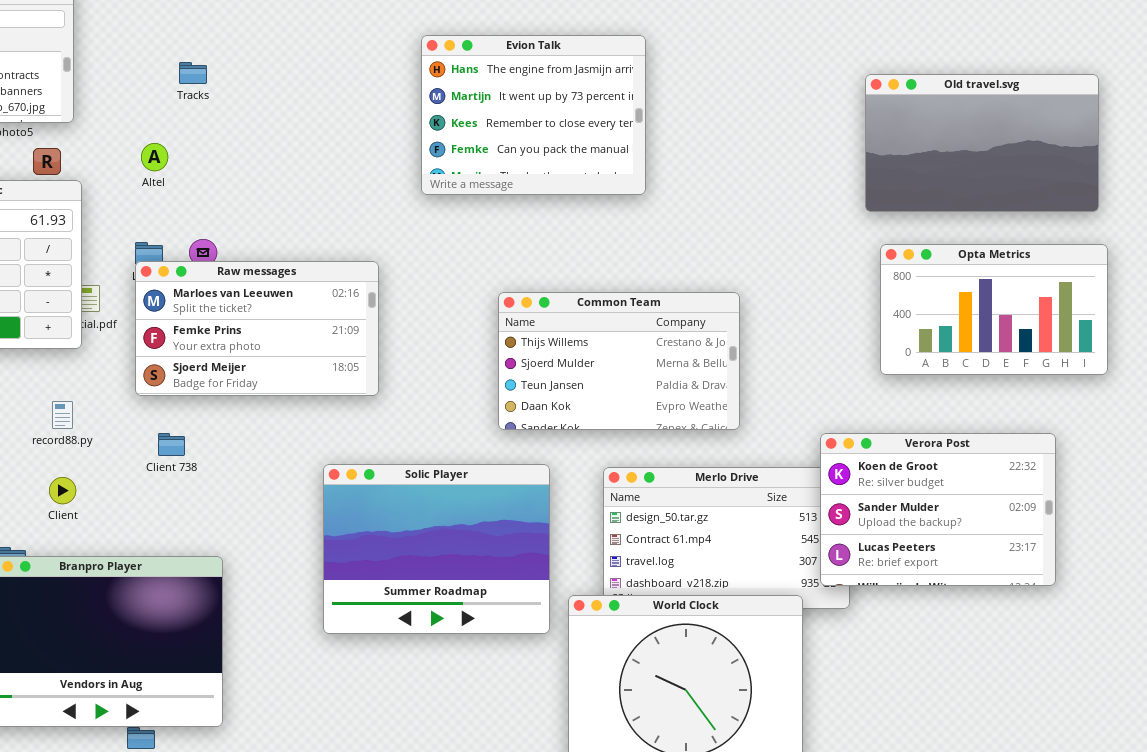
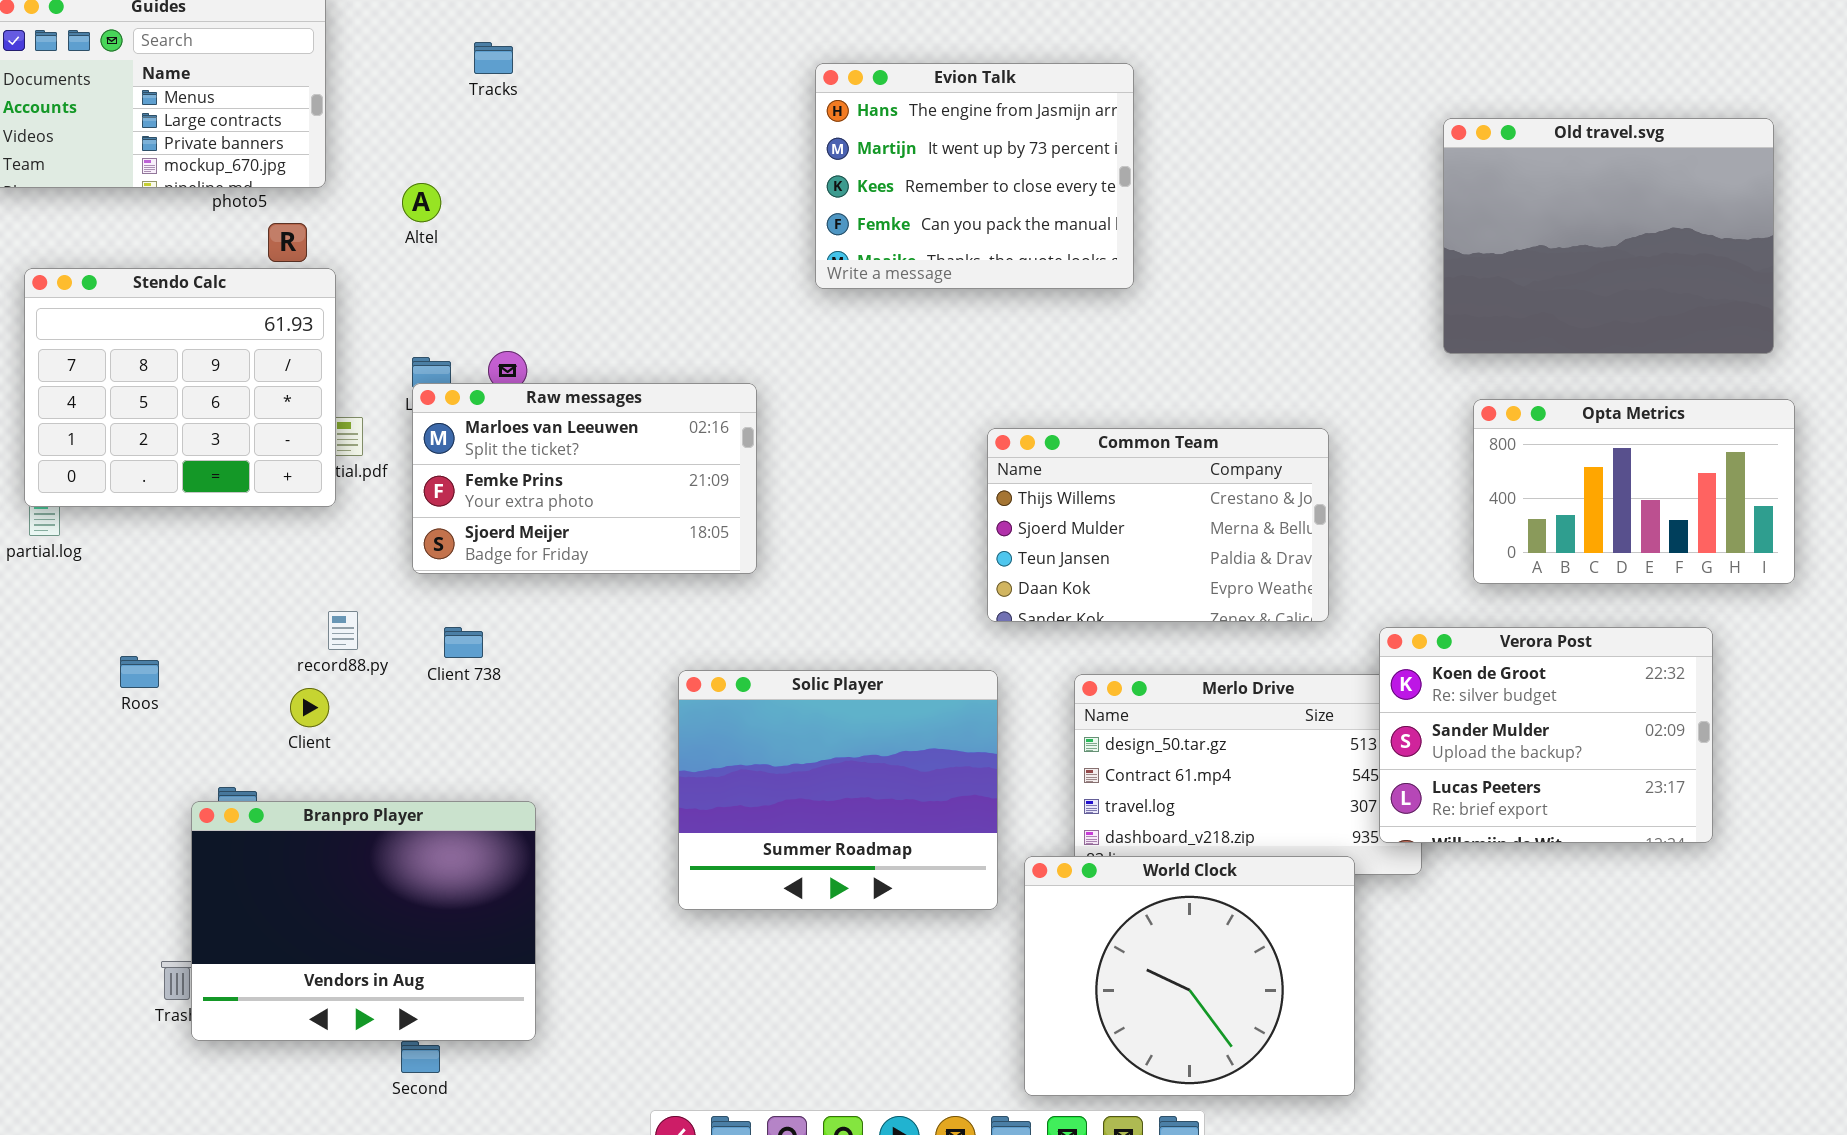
Tracks: [179,62,207,84] -> [474,42,513,74], moved
Old travel.svg: [865,74,1099,212] -> [1443,118,1774,354], resized
Altel: [141,143,168,171] -> [402,183,441,222], moved
Opta Metrics: [880,244,1108,375] -> [1473,399,1795,584], moved
Common Team: [498,292,740,430] -> [987,428,1329,622], moved
record88.py: [52,401,73,429] -> [328,611,358,650], moved

